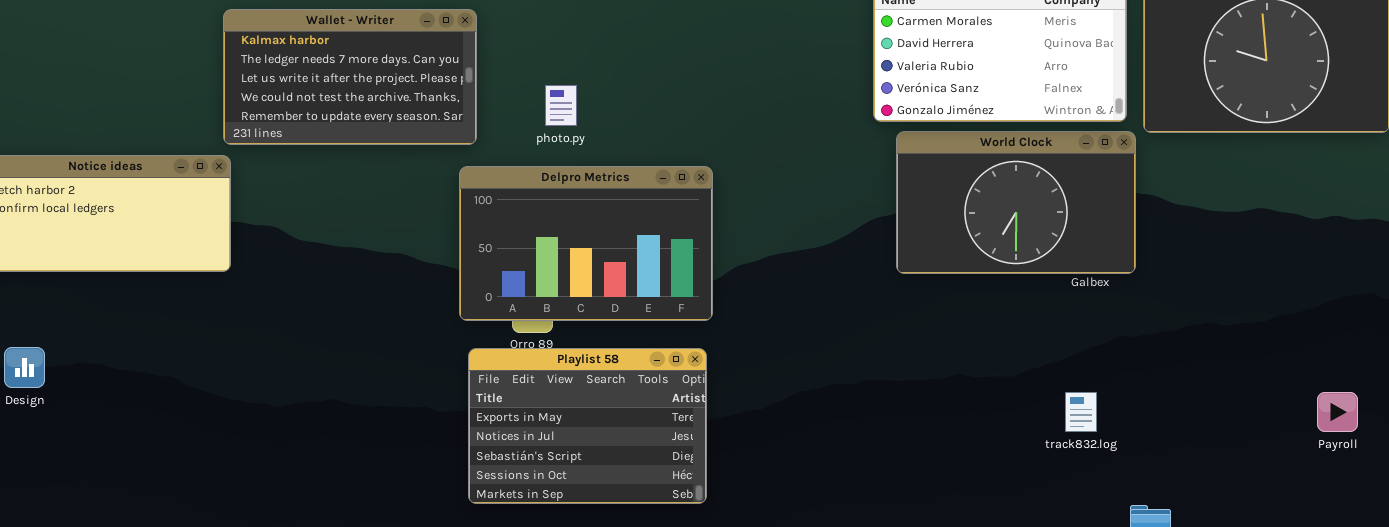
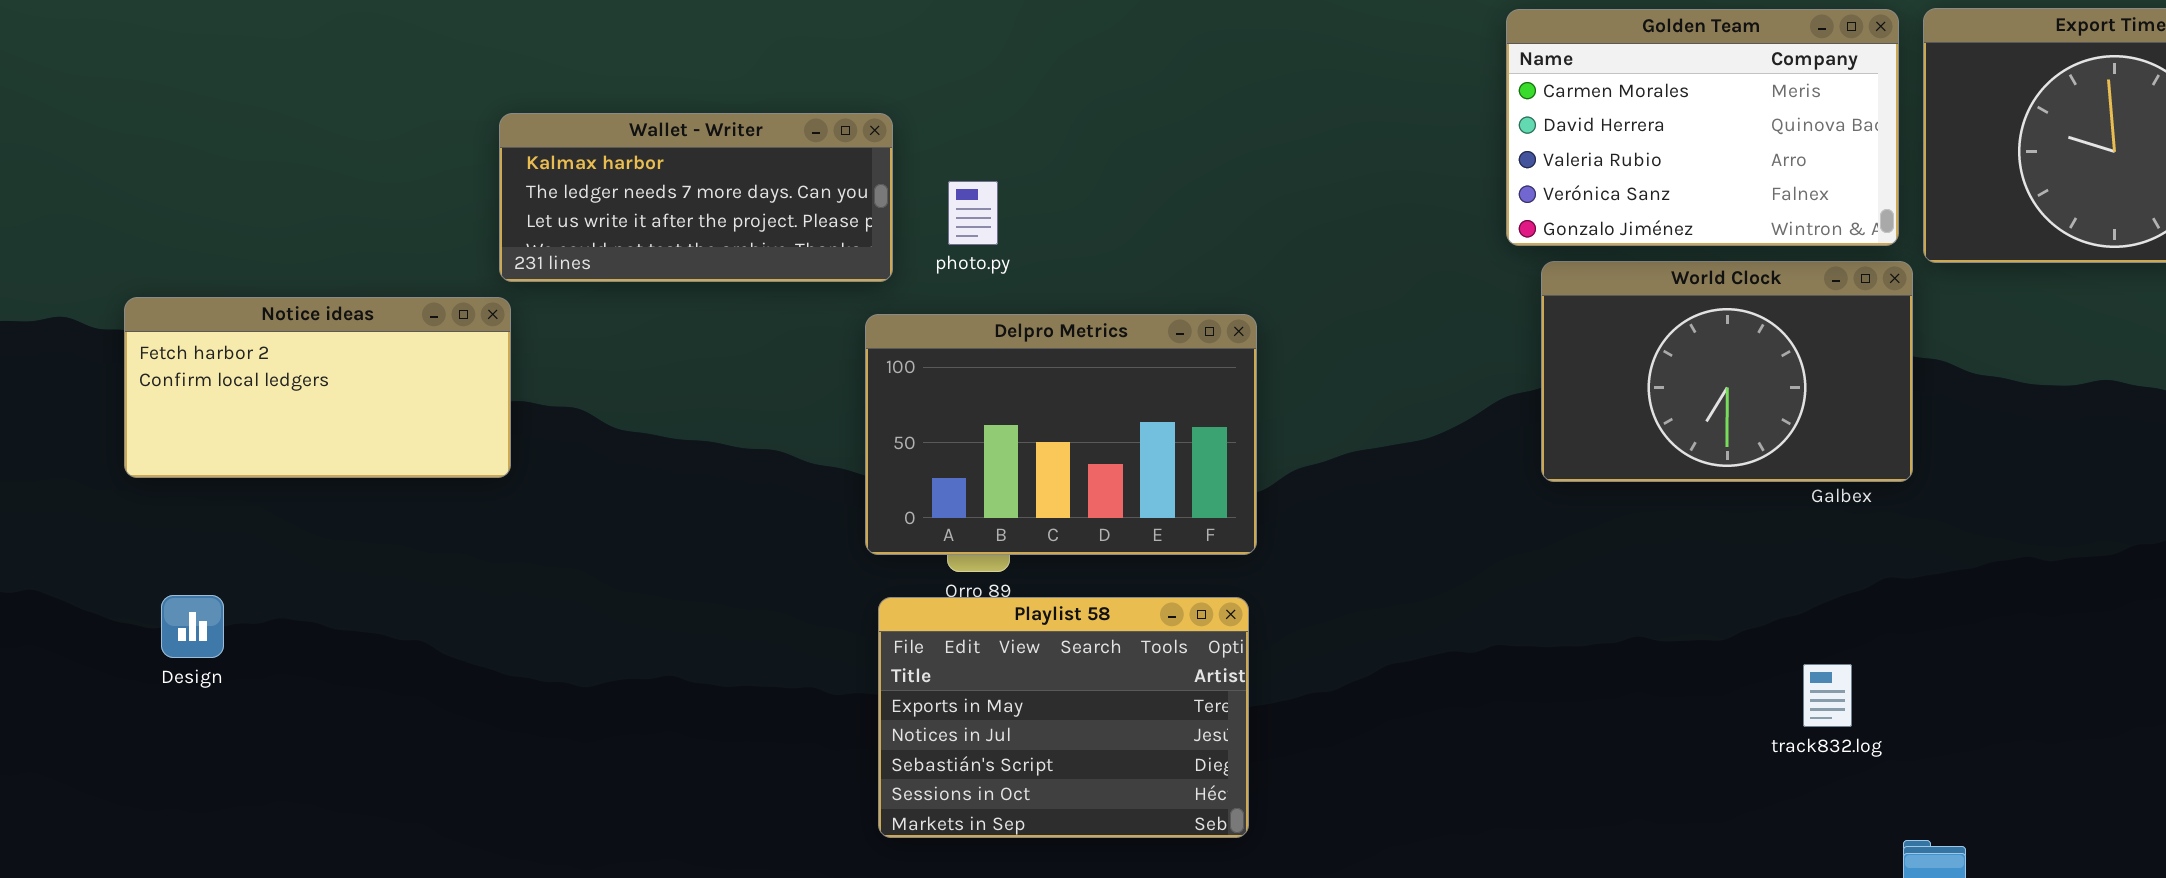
Wallet - Writer: [223,9,477,145] -> [499,113,893,282], resized
photo.py: [545,85,577,126] -> [948,181,998,245], moved

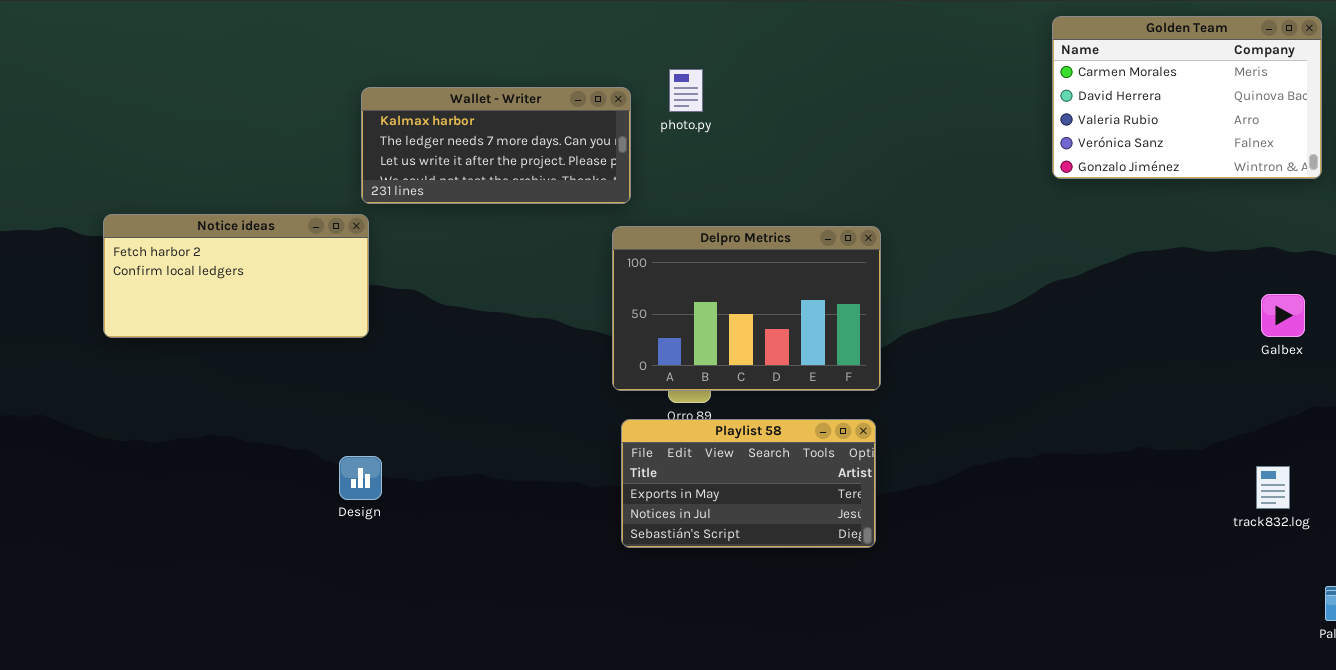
photo.py: [948,181,998,245] -> [669,69,703,112], moved
World Clock: [1541,261,1913,482] -> none, closed
Design: [161,595,224,658] -> [339,456,382,500], moved
Playlist 58: [878,597,1249,838] -> [621,419,876,548], resized

